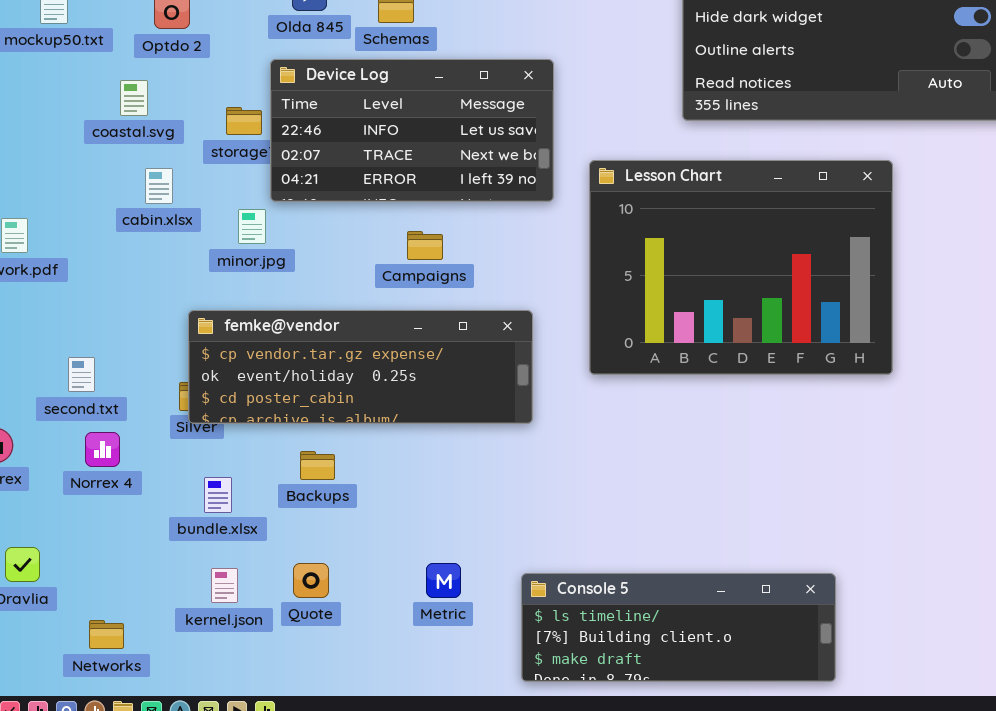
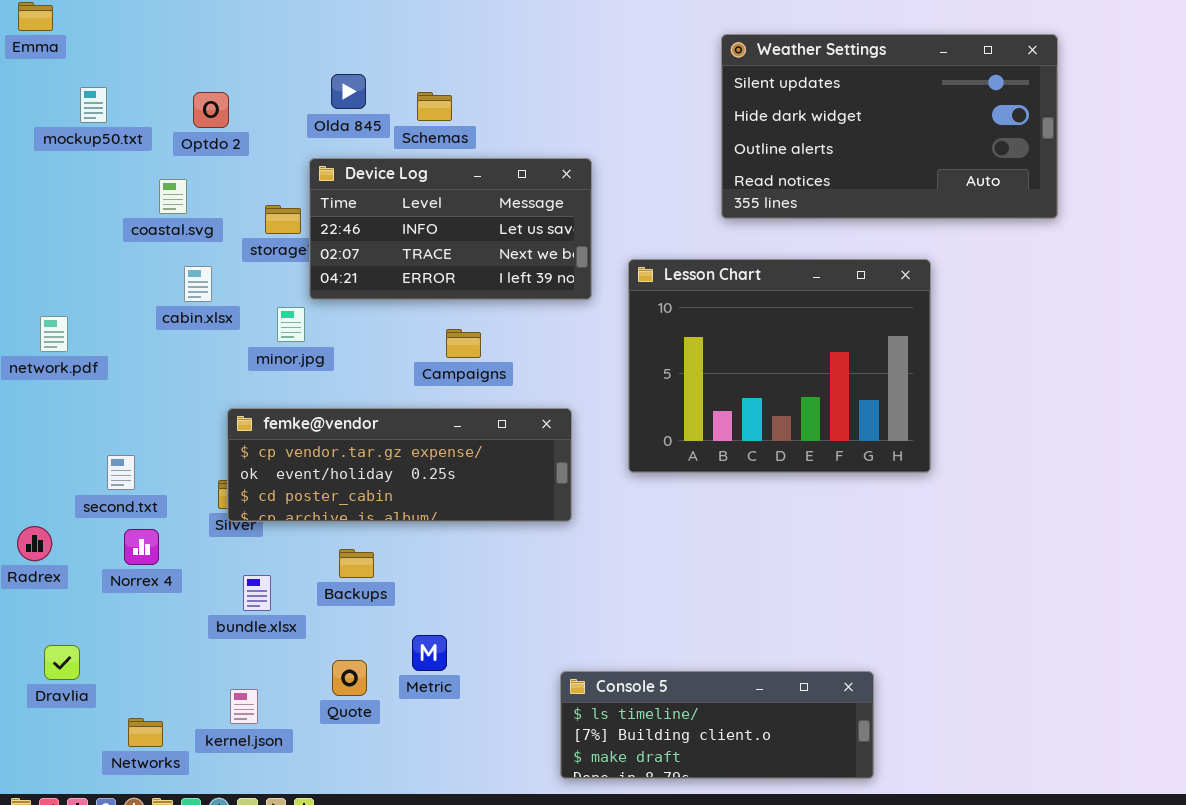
Metric: [426,563,461,598] -> [412,635,447,671], moved
kernel.json: [211,568,238,603] -> [230,689,258,724], moved

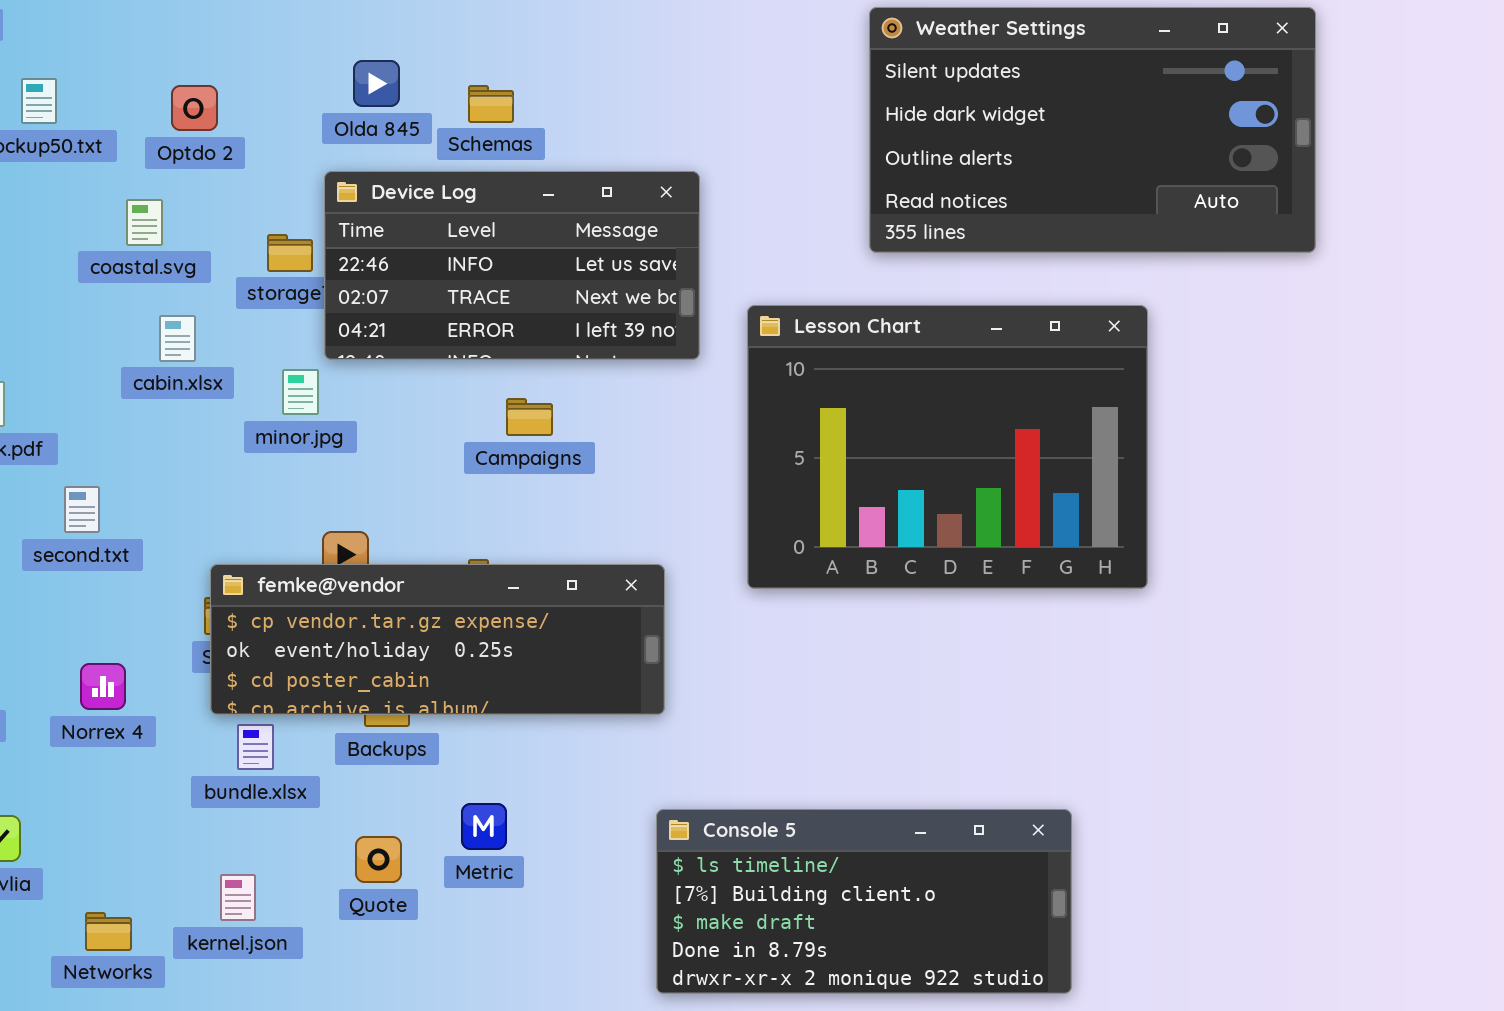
femke@vendor: [227,408,572,522] -> [210,564,665,715], moved
second.txt: [107,455,135,490] -> [64,486,100,533], moved
Console 5: [560,671,874,779] -> [656,809,1072,994], resized

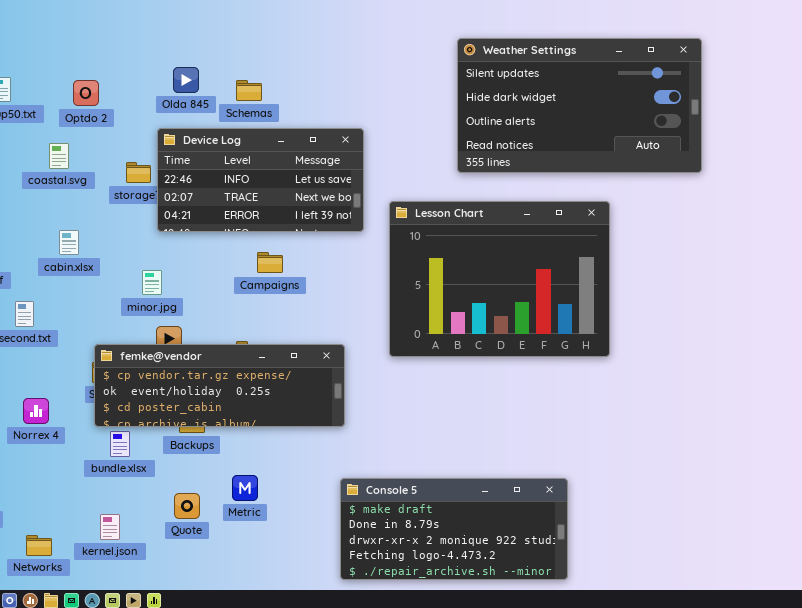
cabin.xlsx: [159,315,196,362] -> [59,230,79,255], moved
minor.jpg: [282,369,319,415] -> [142,270,162,295], moved
Console 5: [656,809,1072,994] -> [340,478,568,580], scrolled down 2 rows

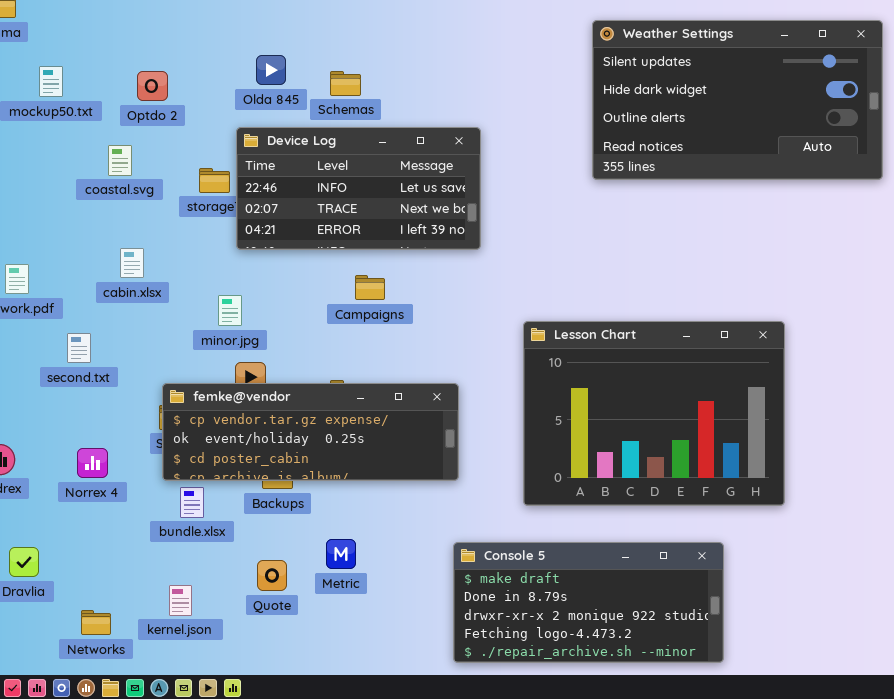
Lesson Chart: [389,201,610,357] -> [523,321,785,506], moved

